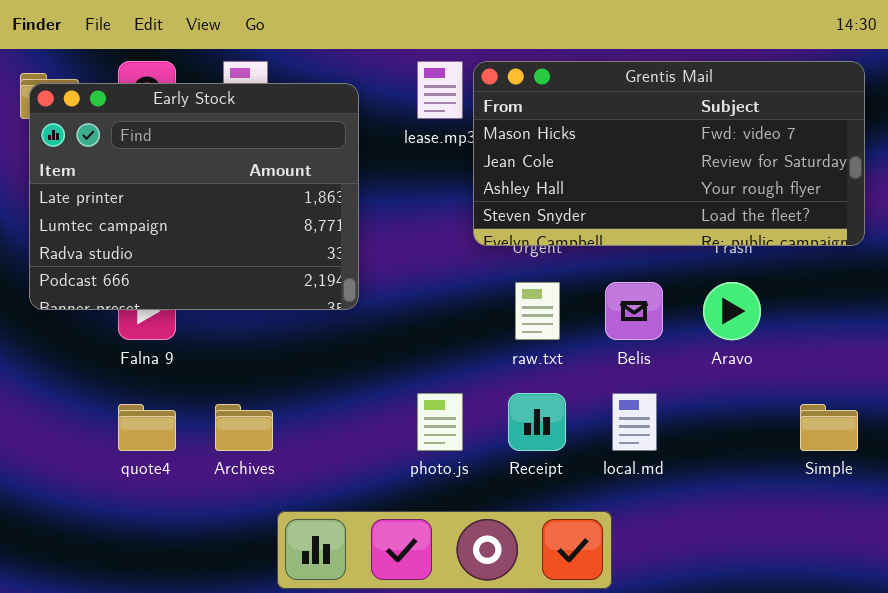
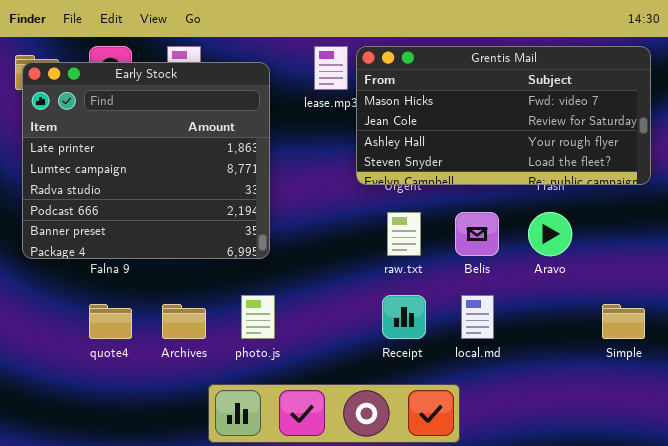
Early Stock: [29,83,359,310] -> [22,62,270,259], resized
photo.js: [417,393,463,451] -> [241,295,275,339], moved

